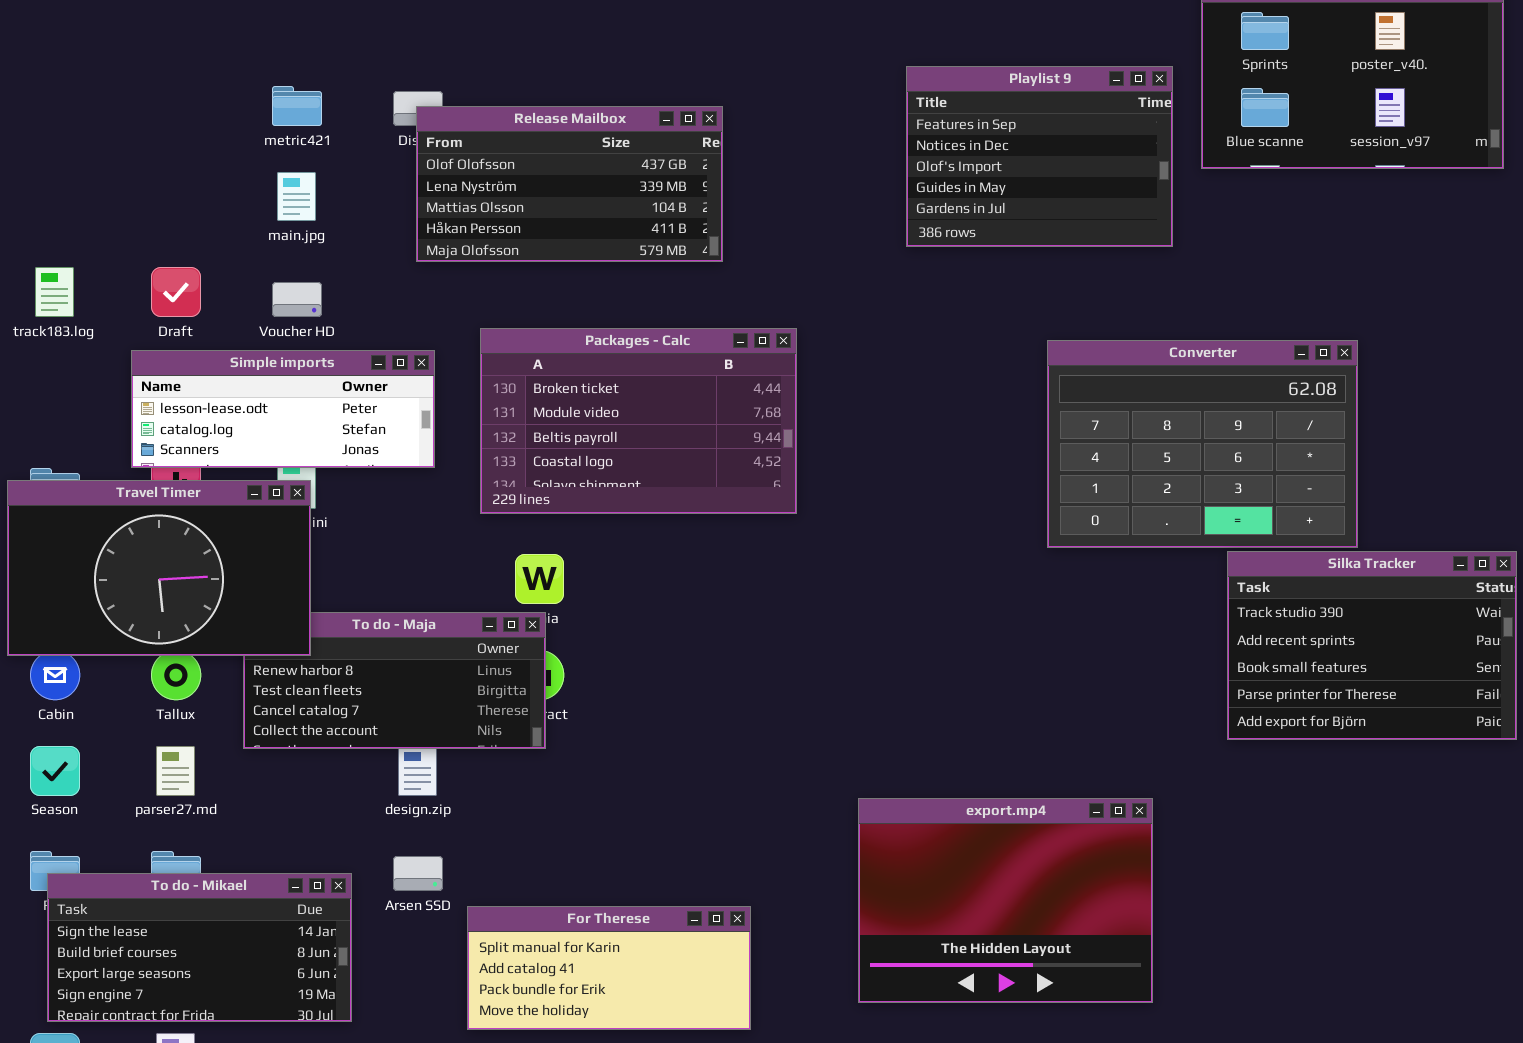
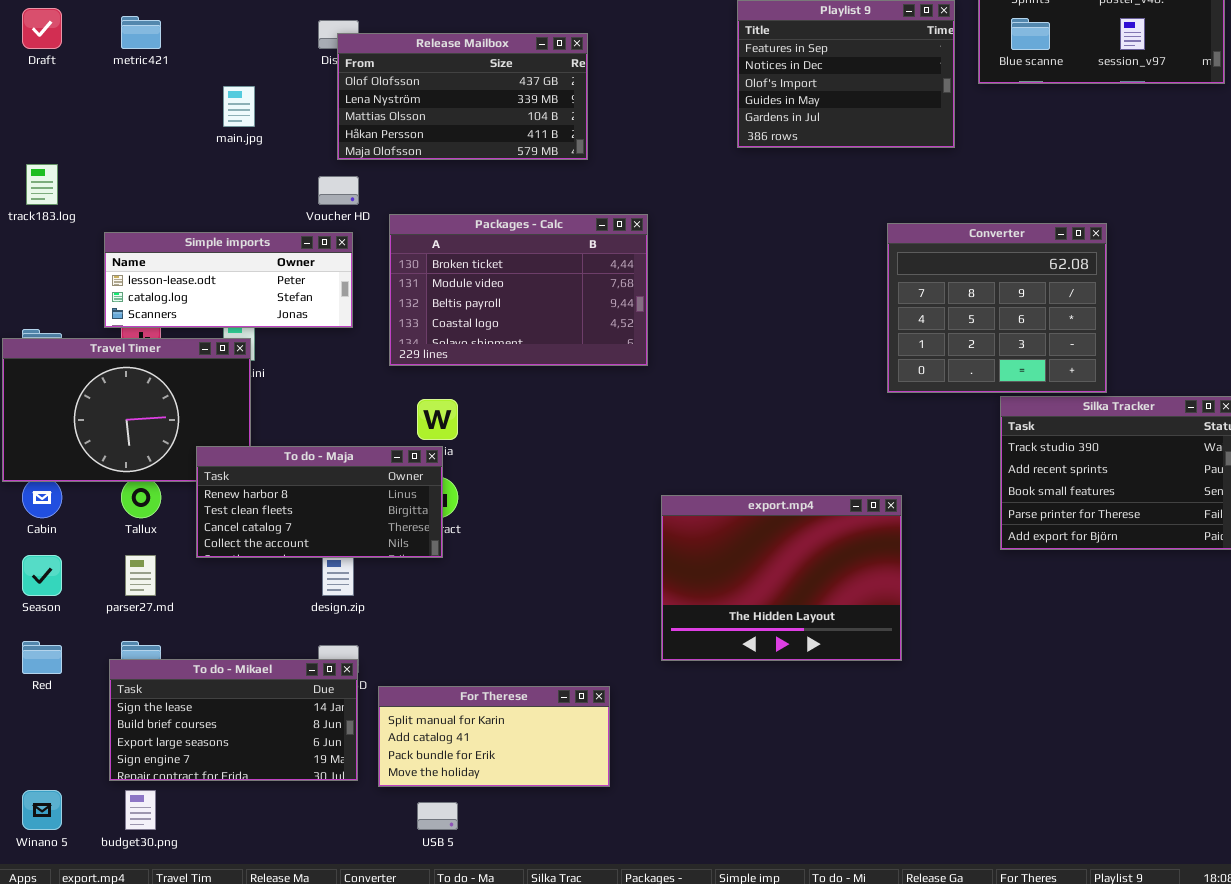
metric421: [272,86,322,126] -> [121,16,161,49], moved
Draft: [151,267,201,317] -> [22,8,62,49], moved
Voucher HD: [272,282,322,317] -> [318,176,359,205], moved
Converter: [1047,340,1358,548] -> [887,223,1107,393], resized
To do - Maja: [243,612,546,749] -> [196,446,443,558], raised
export.mp4: [858,798,1153,1003] -> [661,495,902,661], moved
To do - Mikael: [47,873,352,1022] -> [109,659,358,781], moved

